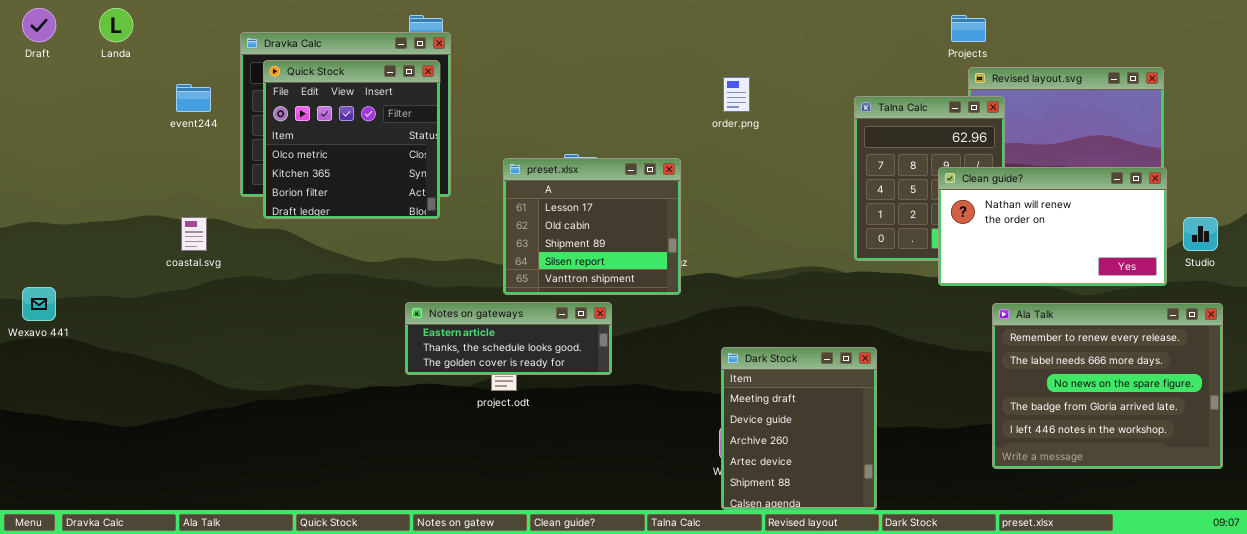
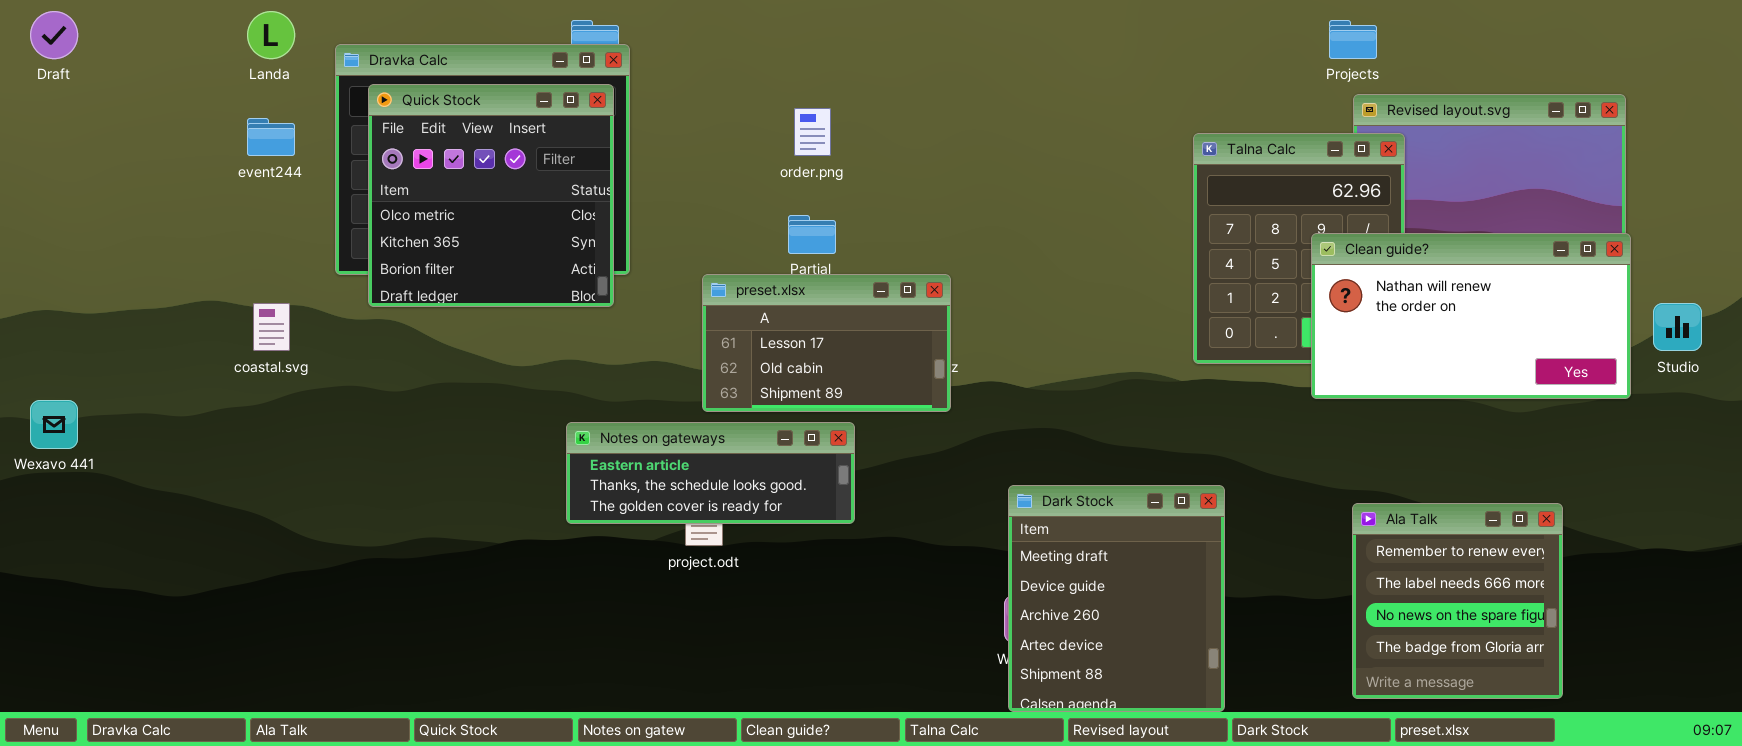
Landa: [99,8,133,42] -> [247,11,295,59], moved
order.png: [723,77,750,112] -> [794,108,831,156], moved
preset.xlsx: [503,158,681,295] -> [702,274,951,412], resized
Ala Talk: [992,303,1223,469] -> [1352,503,1563,699], moved, resized

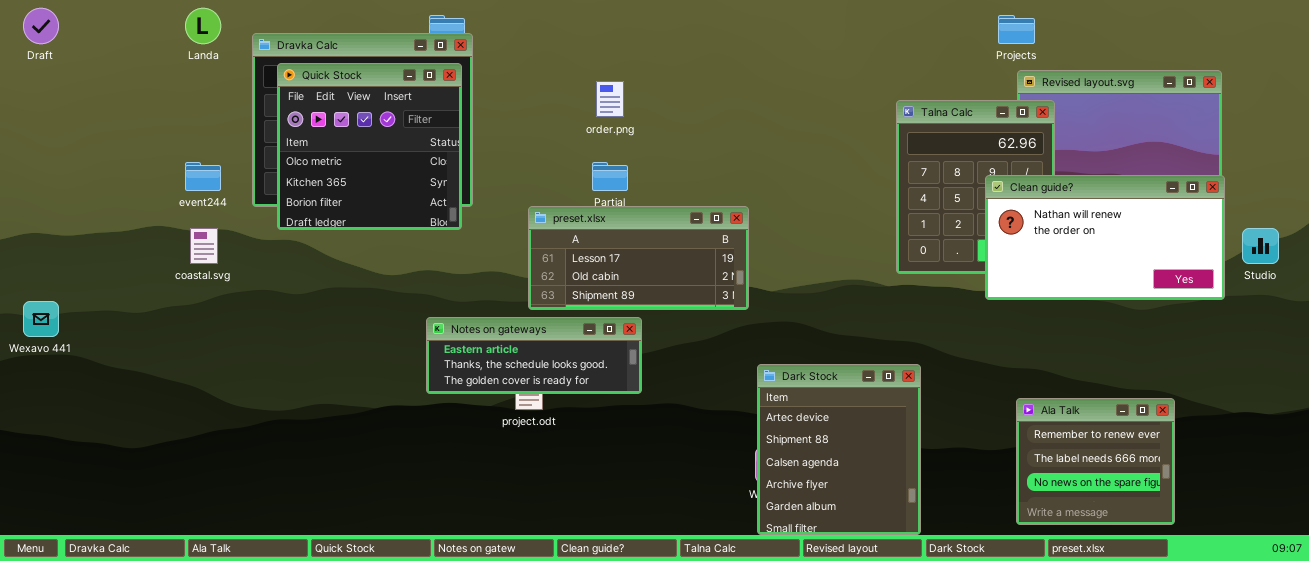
event244: [247,118,295,156] -> [185,162,221,191], moved
preset.xlsx: [702,274,951,412] -> [528,206,749,310], resized
Dark Stock: [1008,485,1225,712] -> [757,364,921,535], scrolled down 3 rows
Ala Talk: [1352,503,1563,699] -> [1016,398,1175,525], resized

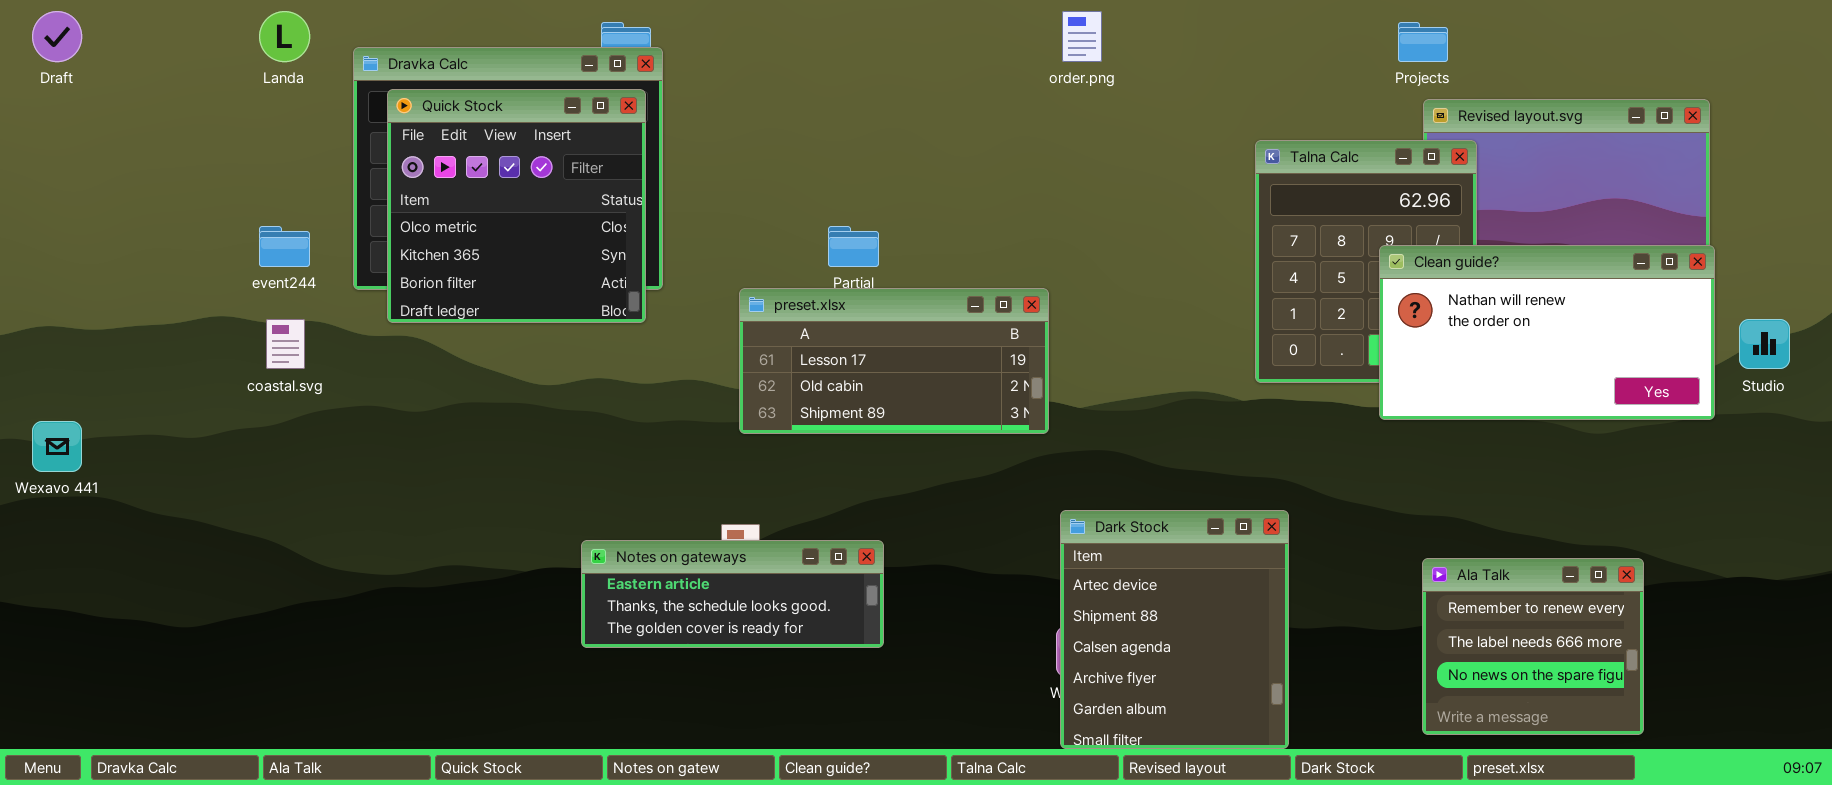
order.png: [596,81,624,117] -> [1062,11,1102,62], moved
Notes on gateways: [426,317,642,394] -> [581,540,884,648], moved

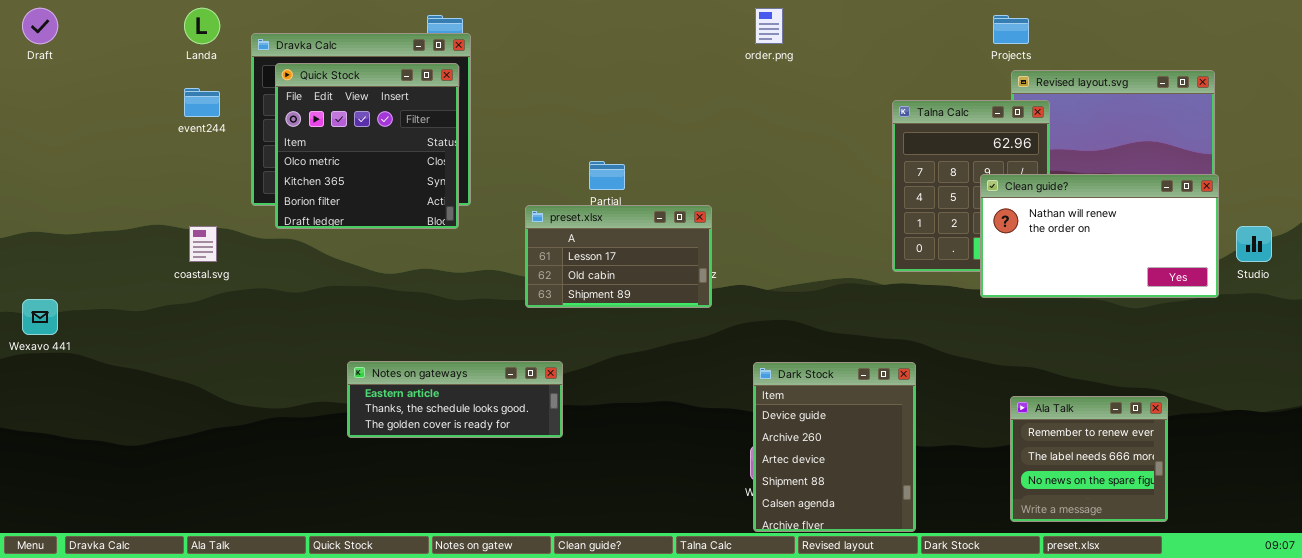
event244: [259,226,310,267] -> [184,88,220,117], moved
preset.xlsx: [739,288,1049,434] -> [525,205,712,308], resized
Dark Stock: [1060,510,1289,749] -> [753,362,916,532], scrolled up 2 rows
Notes on gateways: [581,540,884,648] -> [347,361,563,438], moved

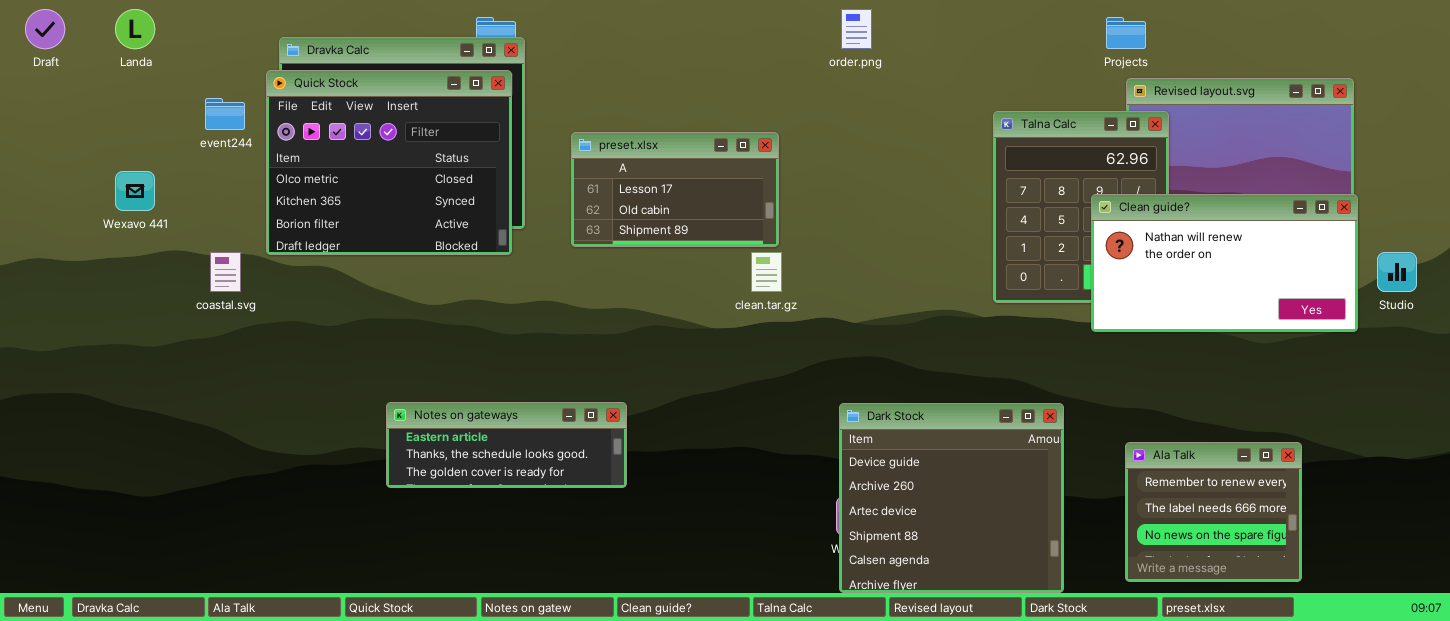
Landa: [184,8,220,44] -> [115,9,155,49], moved
Quick Stock: [275,63,459,229] -> [266,70,512,255], resized
preset.xlsx: [525,205,712,308] -> [571,132,779,247], moved
Wexavo 441: [22,299,58,335] -> [115,171,155,211], moved
Dark Stock: [753,362,916,532] -> [839,403,1064,593], resized

